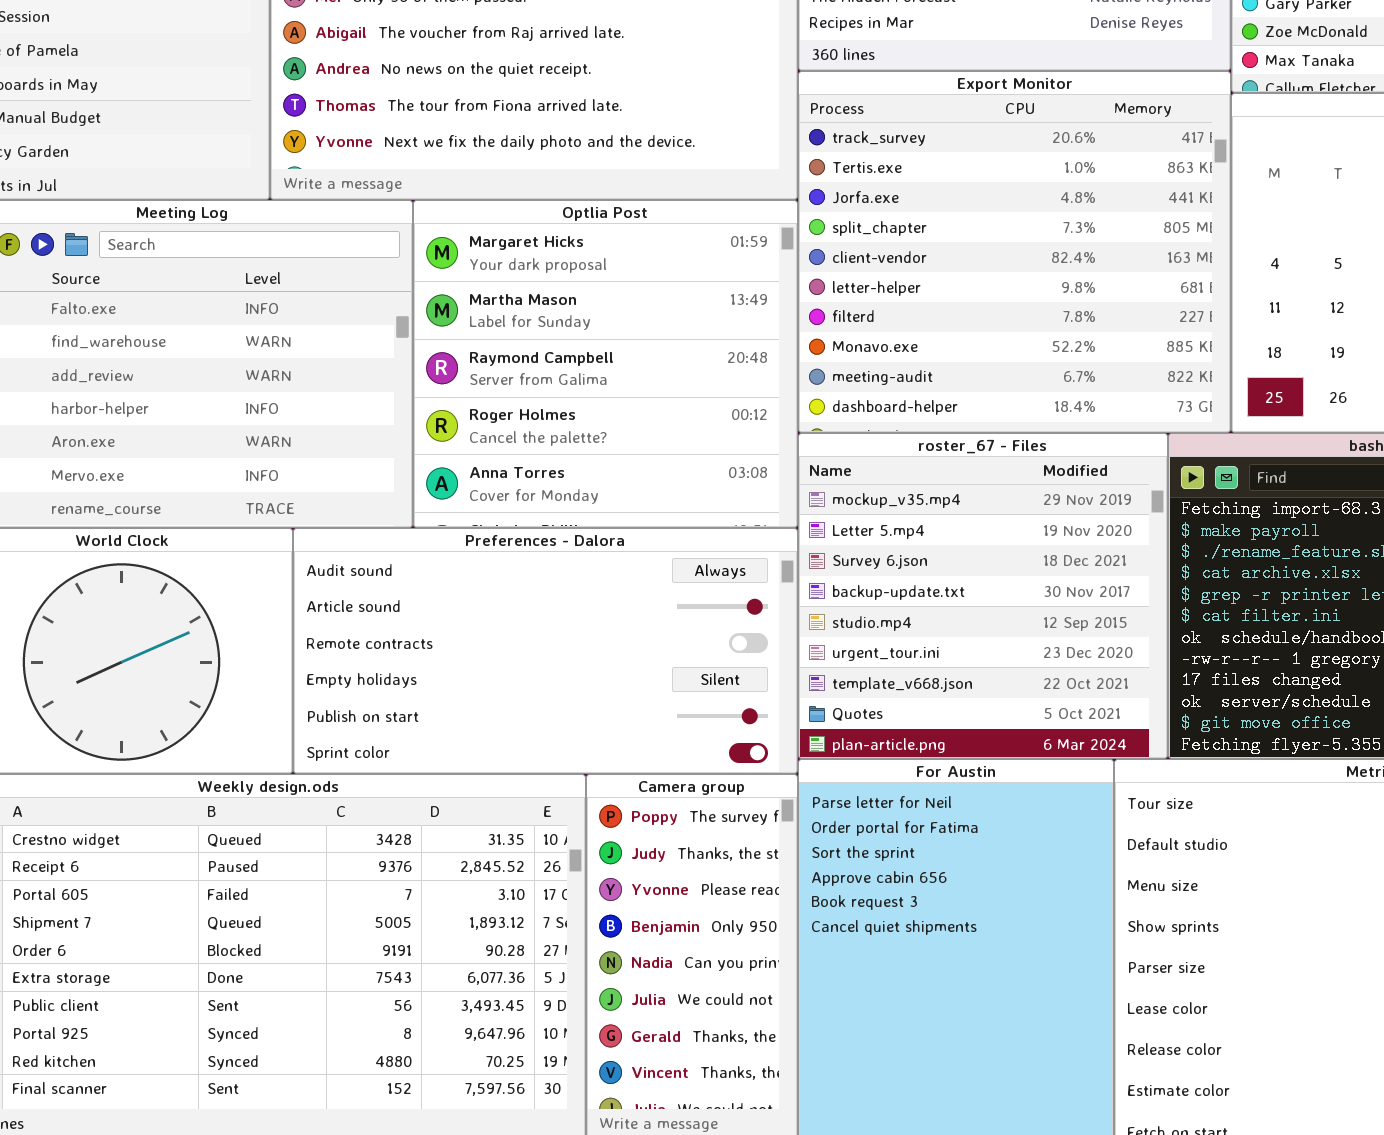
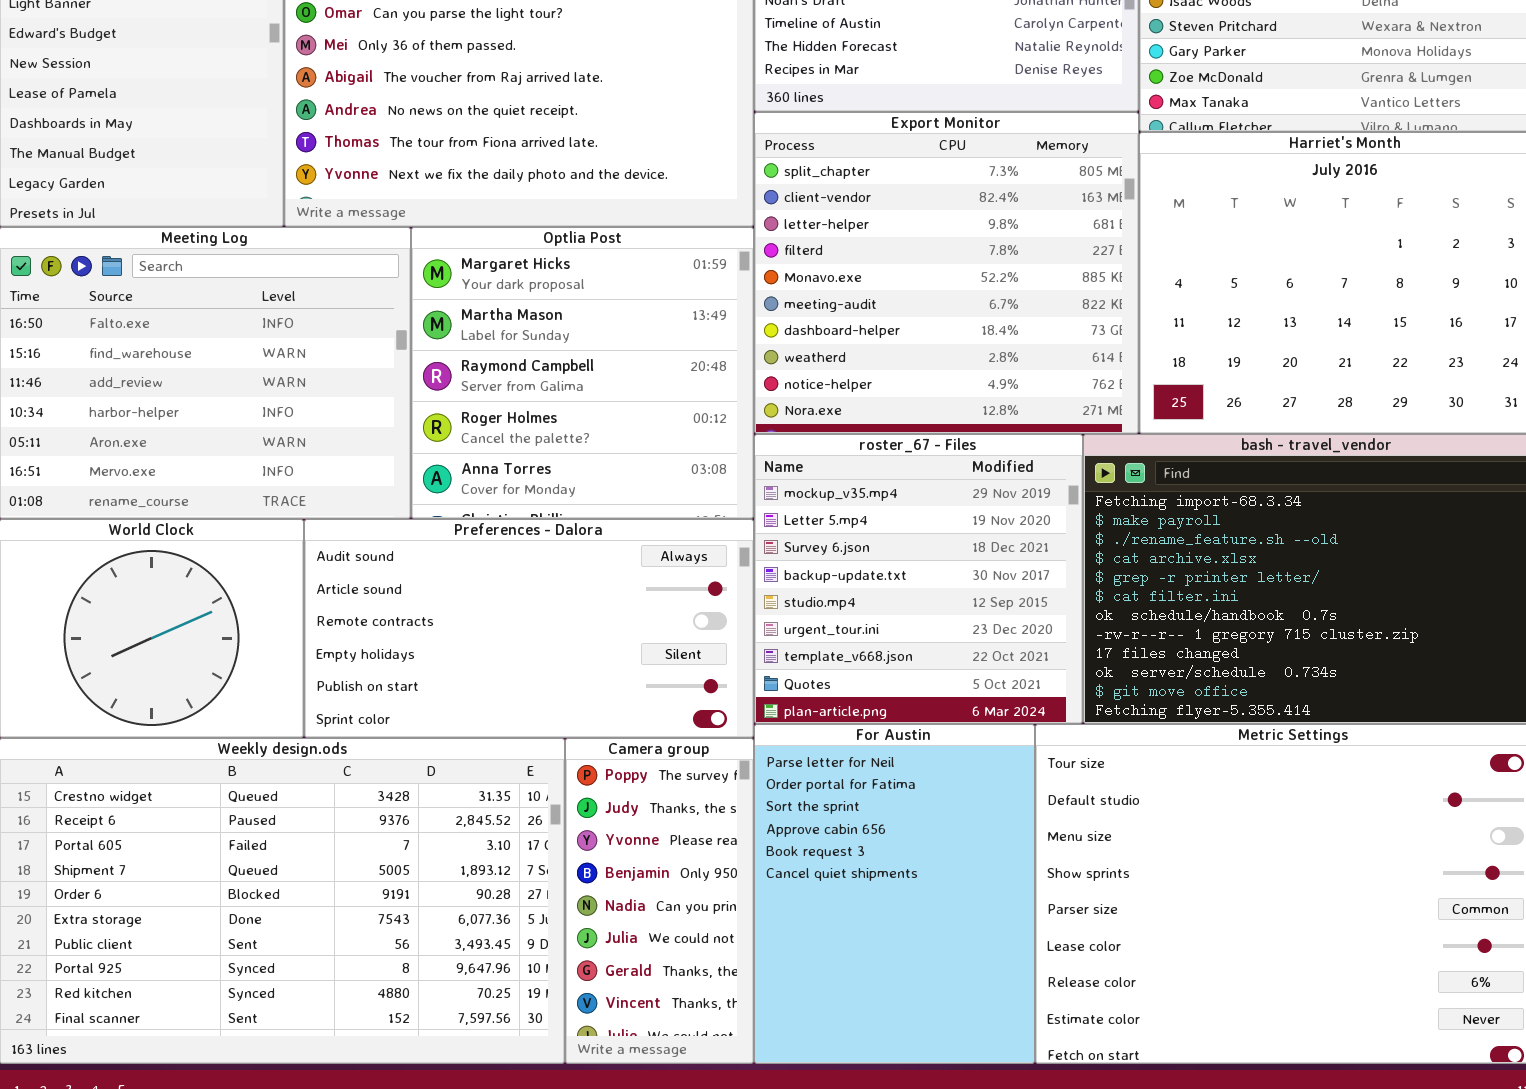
Export Monitor: [798,71,1231,433] -> [754,112,1139,434], scrolled down 3 rows

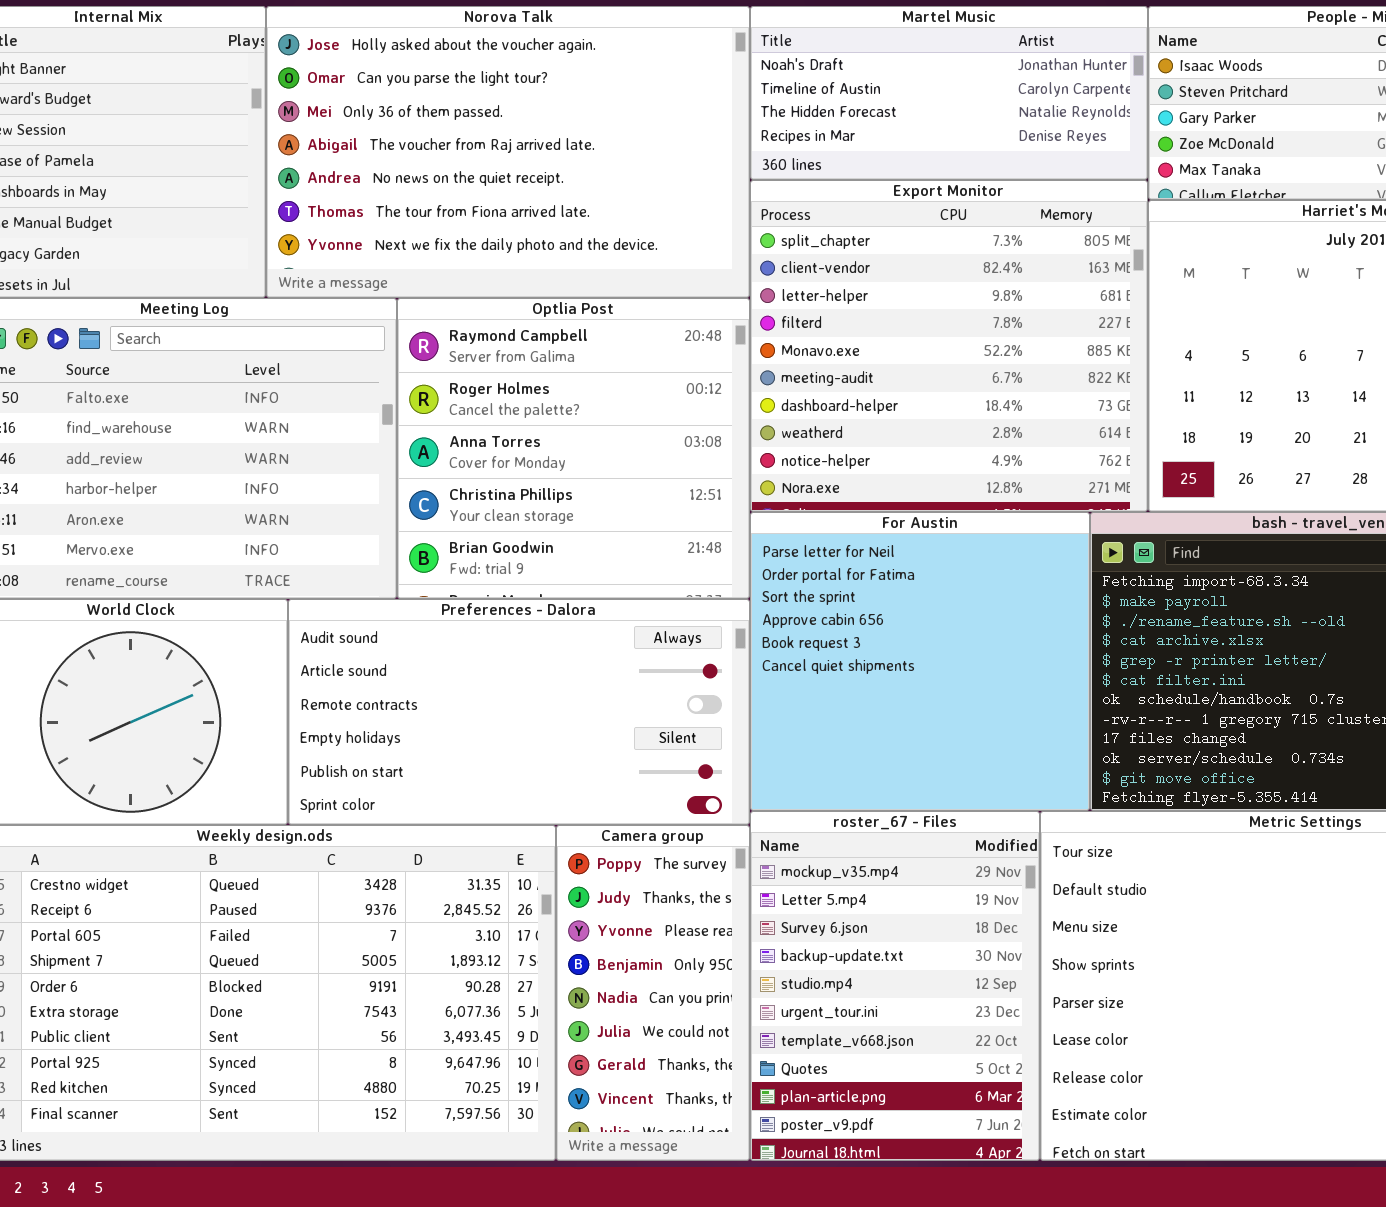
Optlia Post: [411,227,754,519] -> [397,298,750,599], scrolled down 2 rows
roster_67 - Files: [754,434,1083,724] -> [750,811,1040,1161], moved, resized
For Austin: [754,724,1035,1064] -> [750,512,1090,811], moved, resized

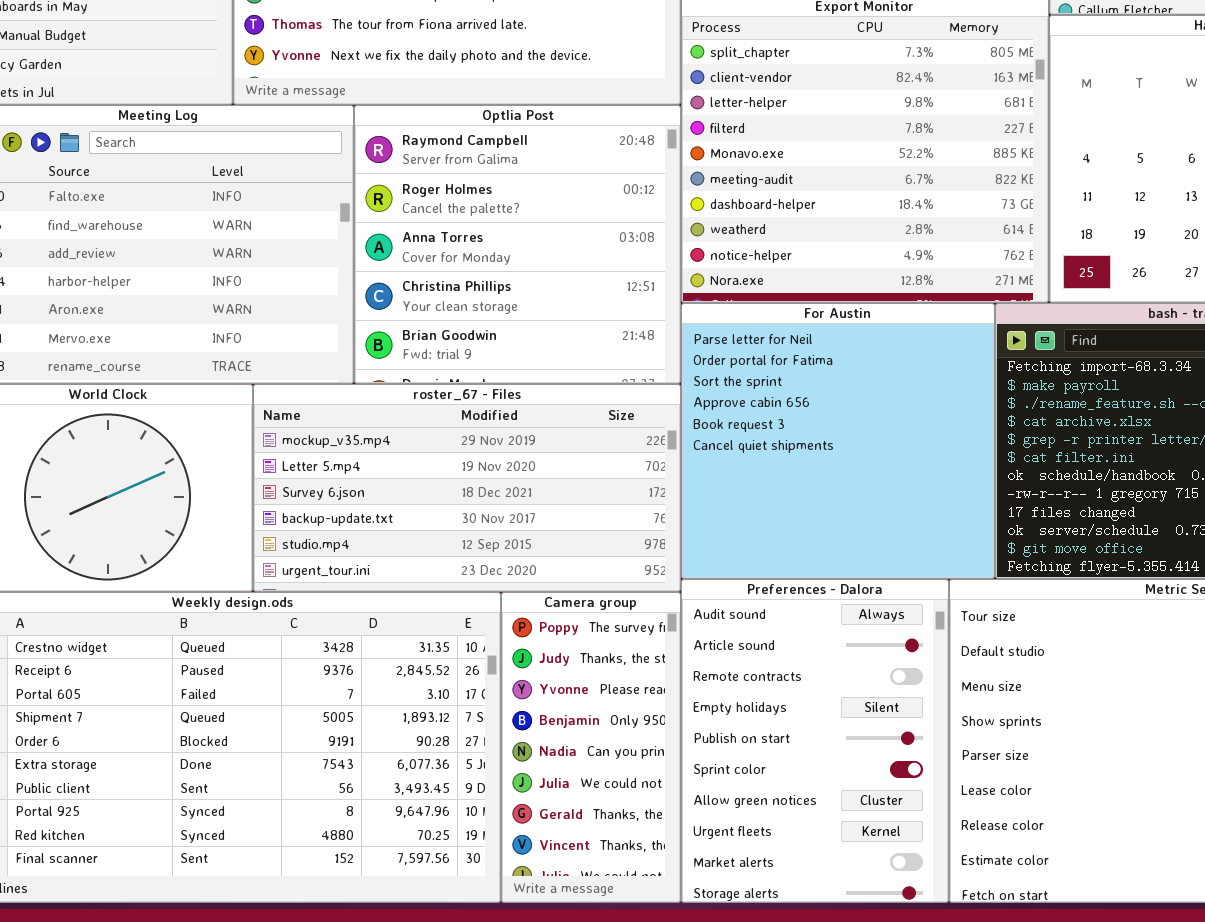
Preferences - Dalora: [288,599,750,825] -> [681,579,949,903], moved, resized
roster_67 - Files: [750,811,1040,1161] -> [253,384,681,592], moved, resized

